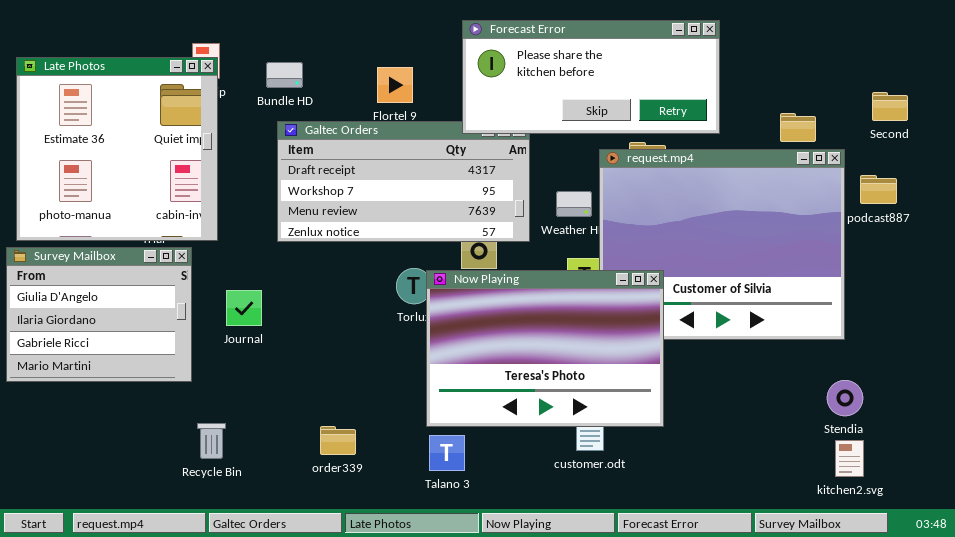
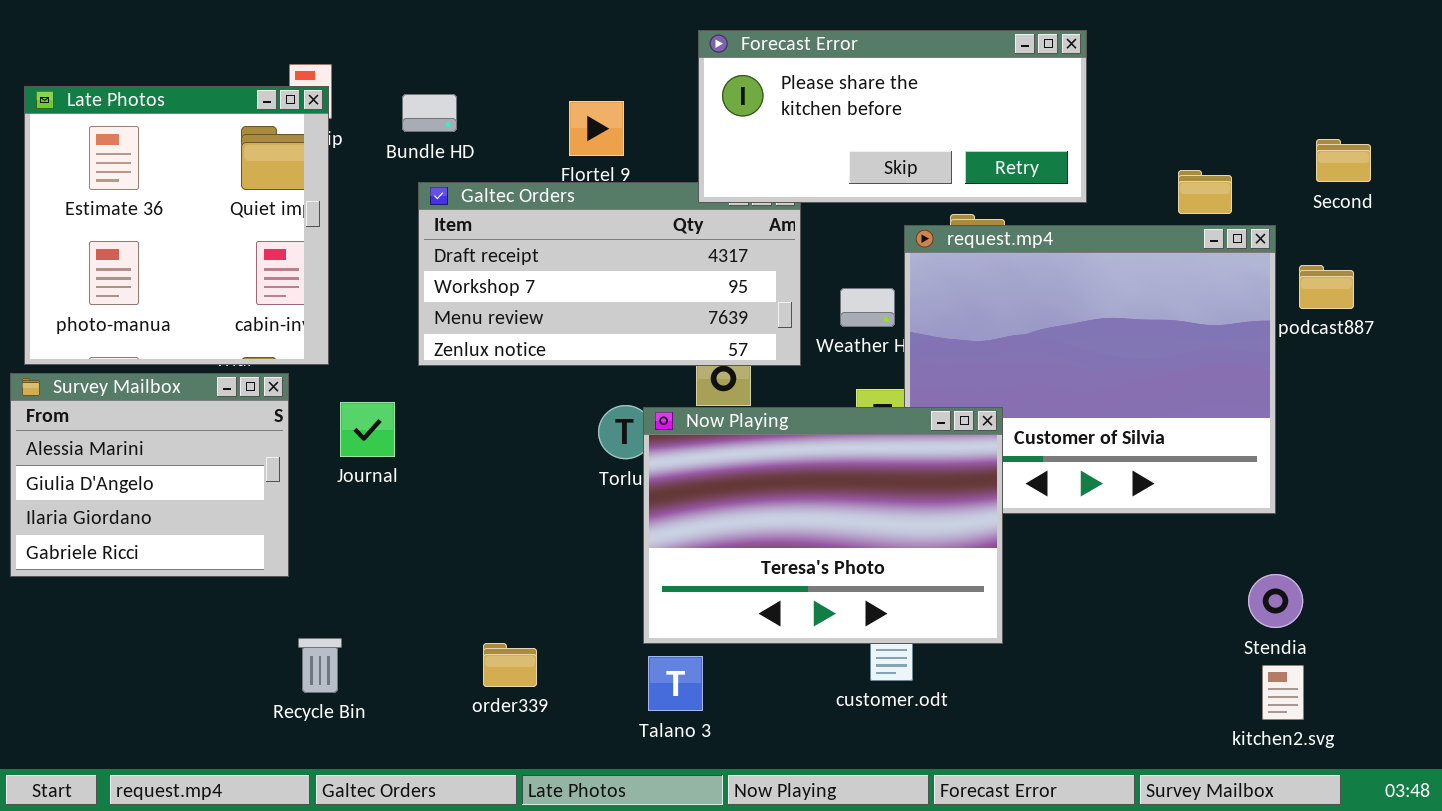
Survey Mailbox: [6,247,192,382] -> [10,373,289,577], scrolled up 1 row
Journal: [226,290,262,326] -> [340,402,395,457], moved

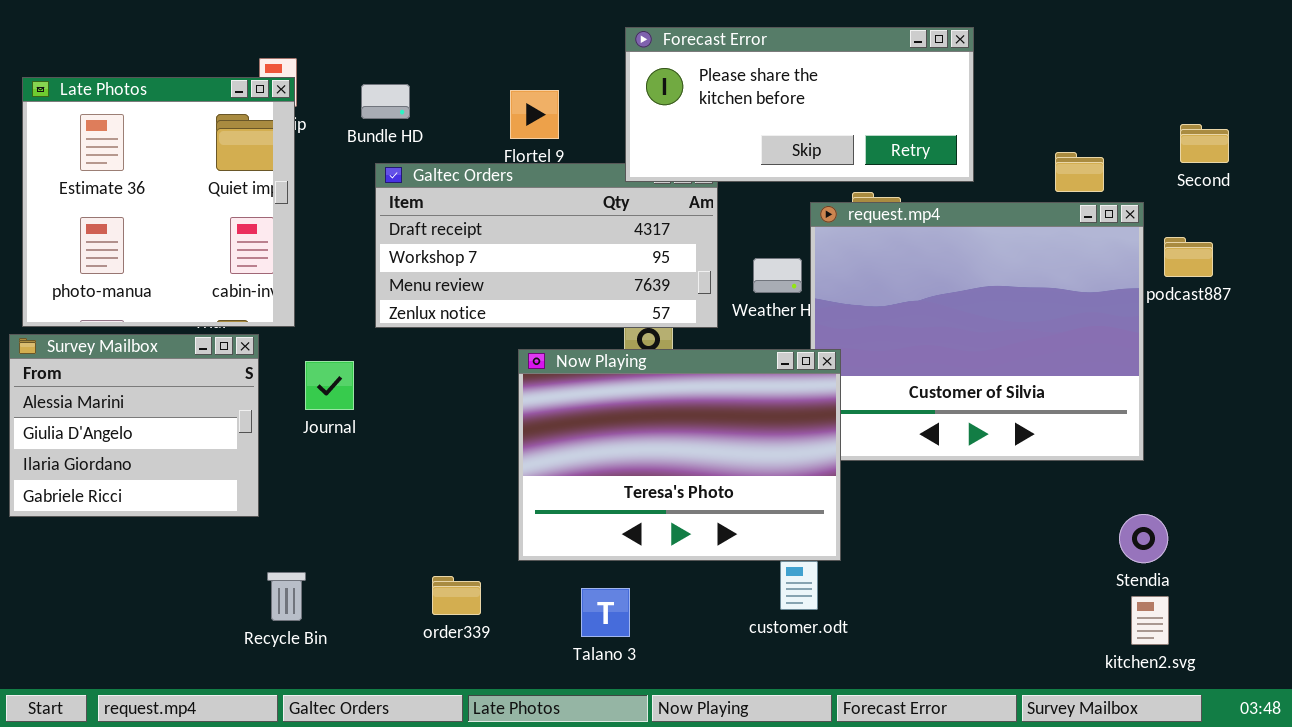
Now Playing: [643,407,1003,644] -> [518,349,841,561], moved

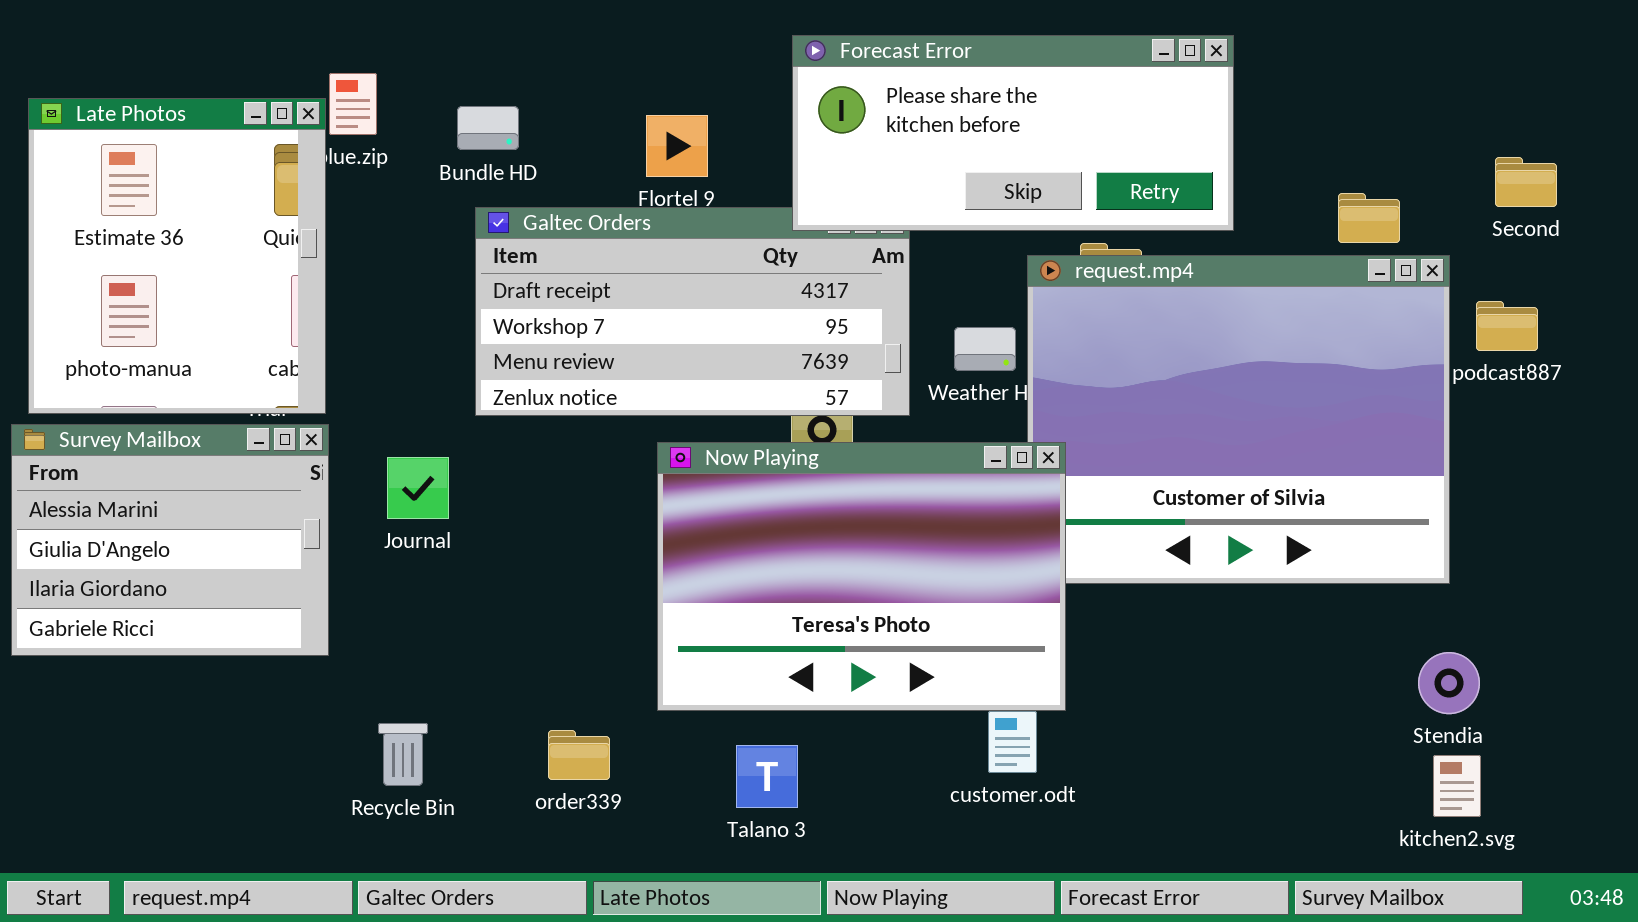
Late Photos: [22,77,295,327] -> [28,98,326,414], resized
Recycle Bin: [267,572,306,621] -> [378,723,428,786], moved

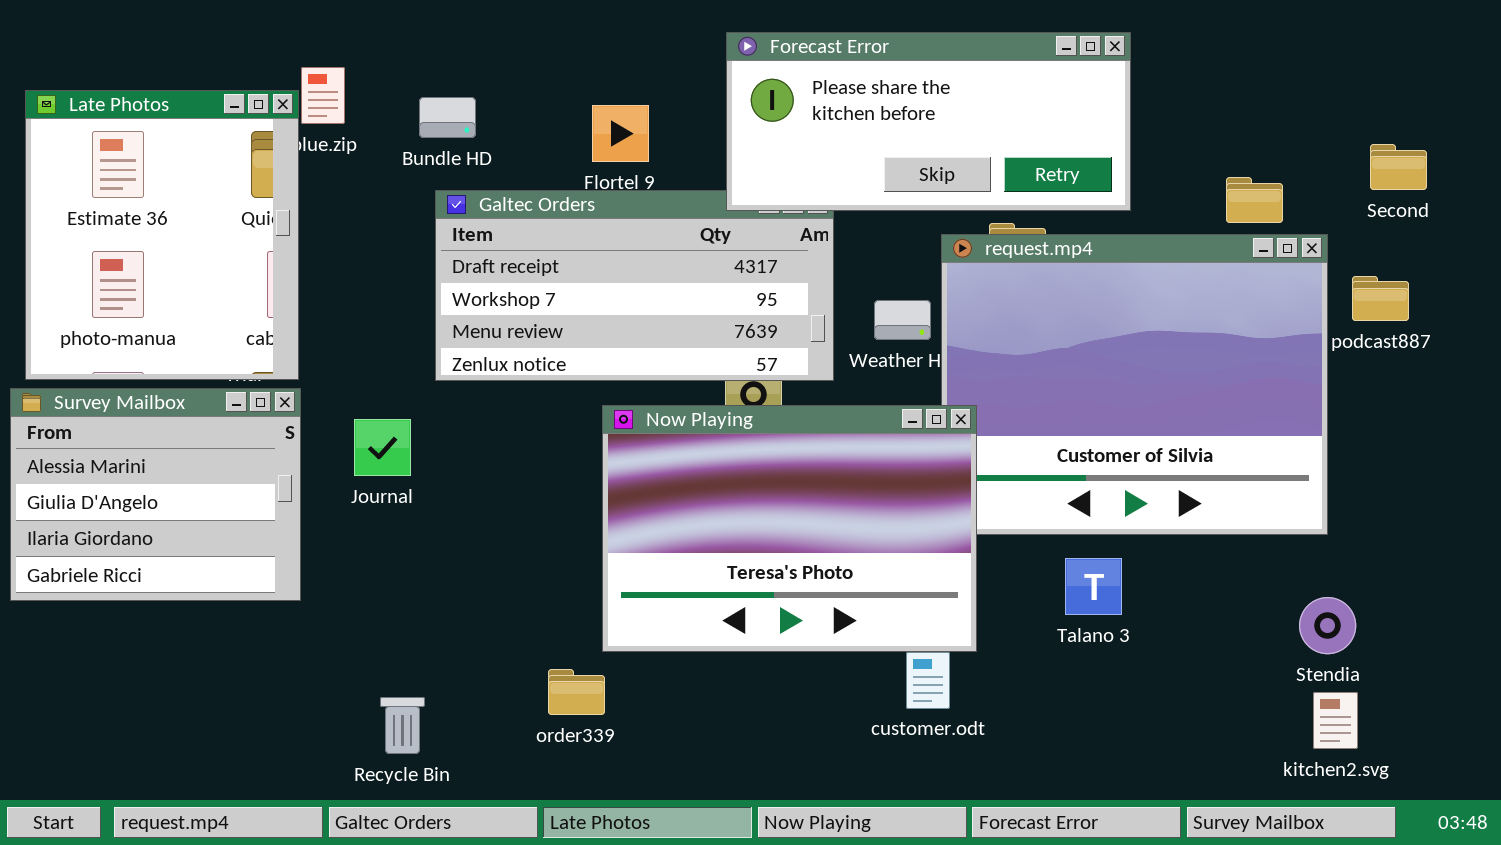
Recycle Bin: [378,723,428,786] -> [380,697,425,754], moved
order339: [548,730,610,780] -> [548,669,605,715], moved
Talano 3: [736,745,798,808] -> [1065,558,1122,615], moved

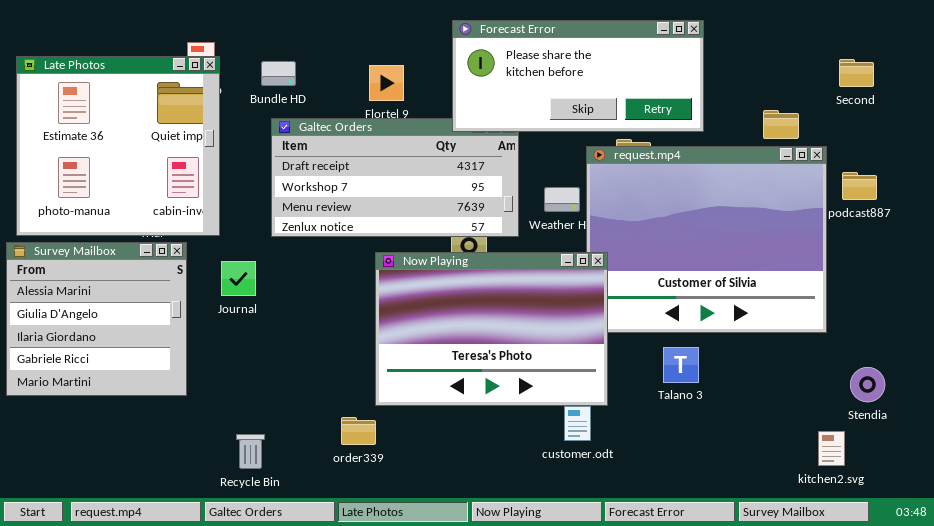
Late Photos: [25,90,299,380] -> [16,56,220,236], resized
Second: [1370,144,1427,190] -> [839,59,874,87], moved
Survey Mailbox: [10,388,301,601] -> [6,242,187,396], resized
Stendia: [1299,597,1356,654] -> [850,367,885,402], moved

